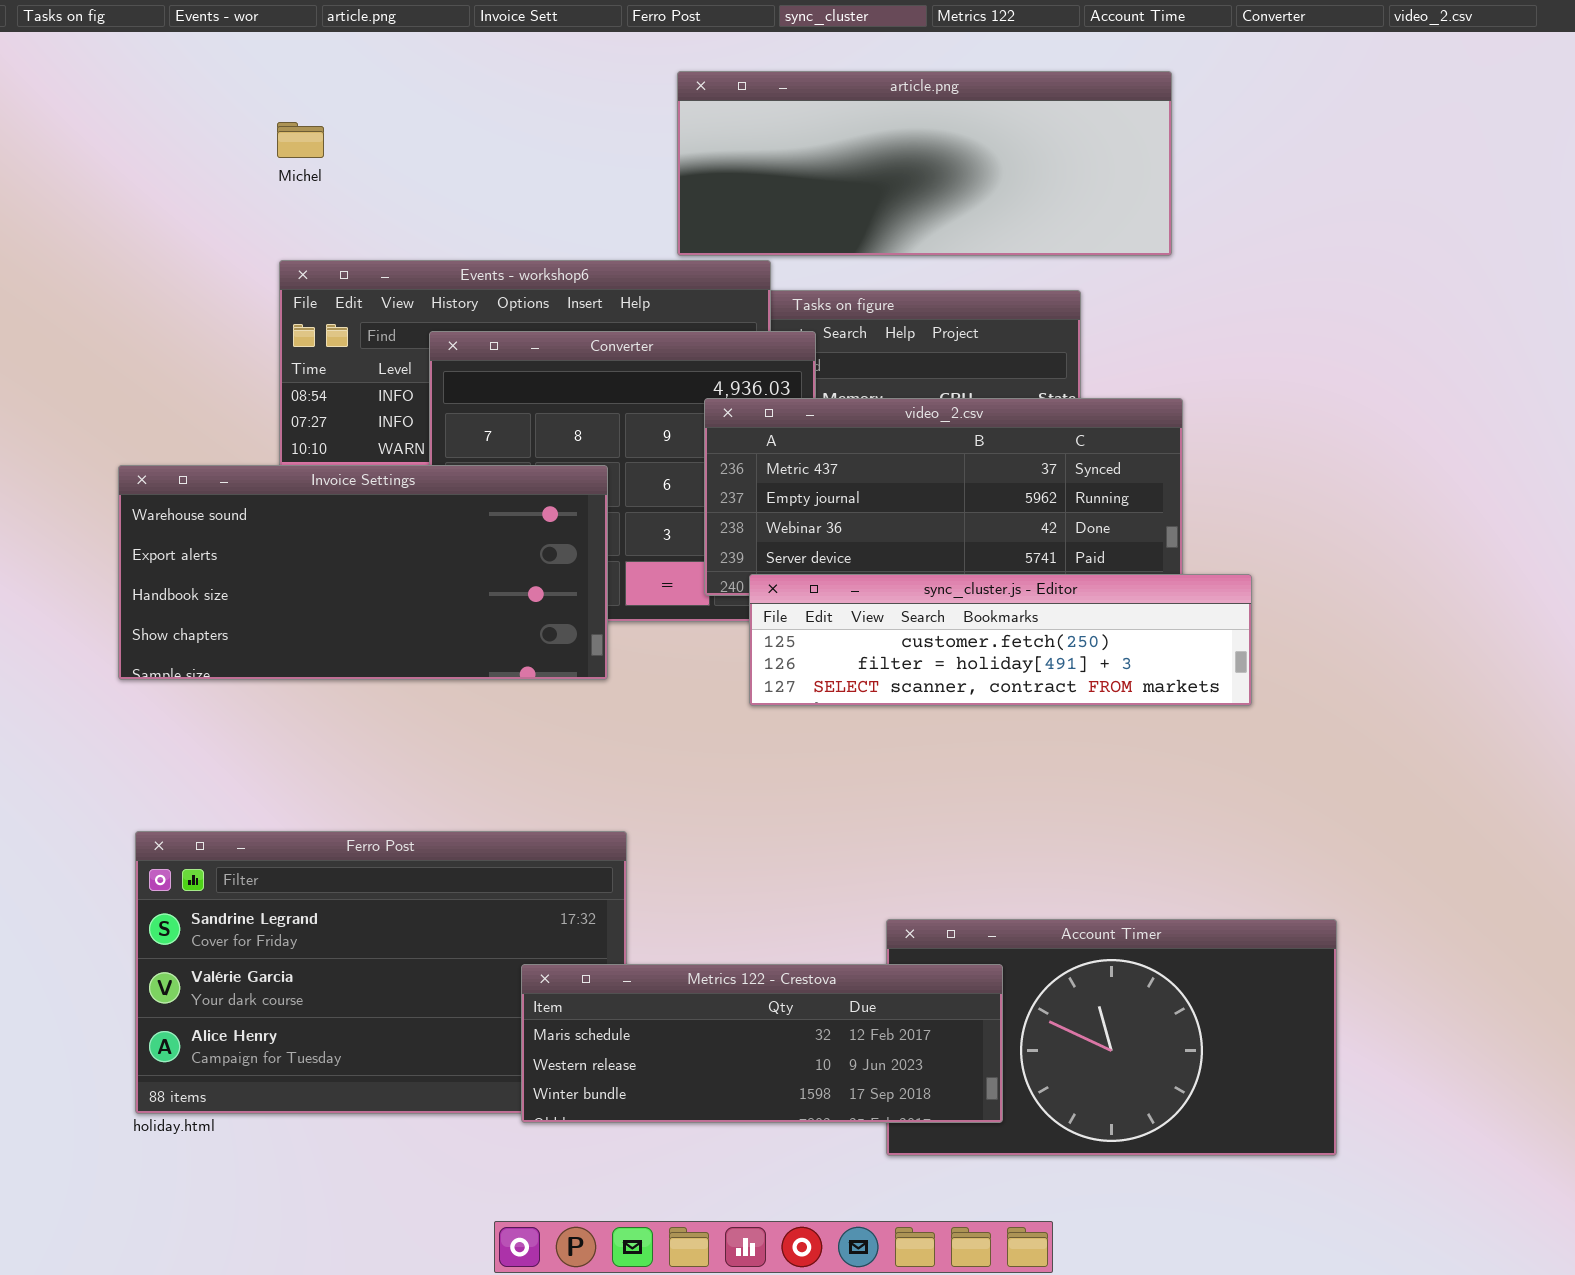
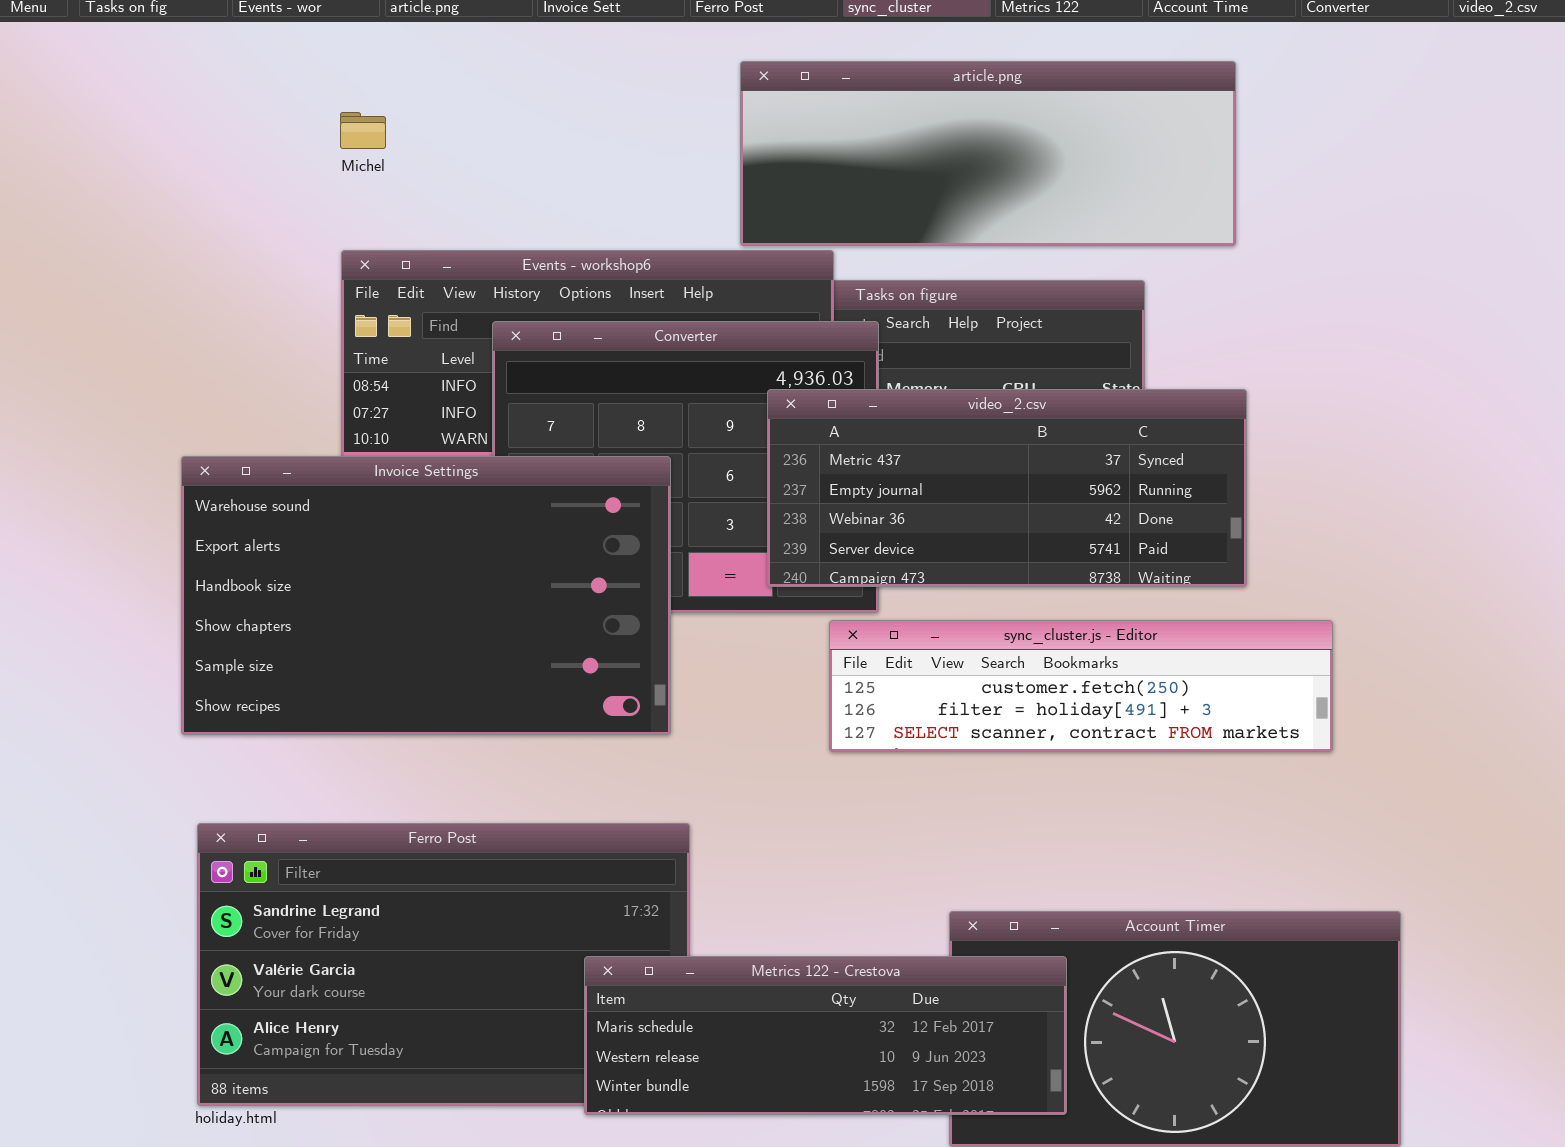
Invoice Settings: [118,465,608,680] -> [181,456,671,735], resized
sync_cluster.js - Editor: [749,574,1252,706] -> [829,620,1333,752], moved

